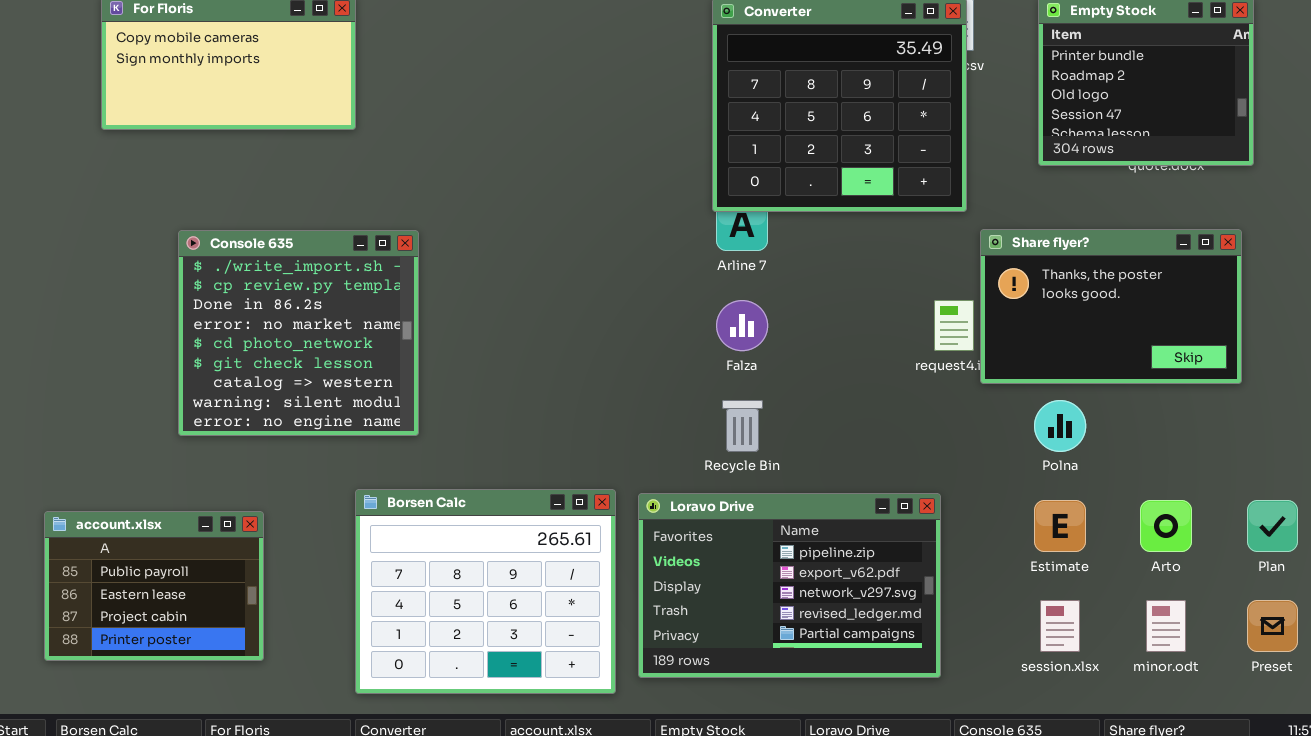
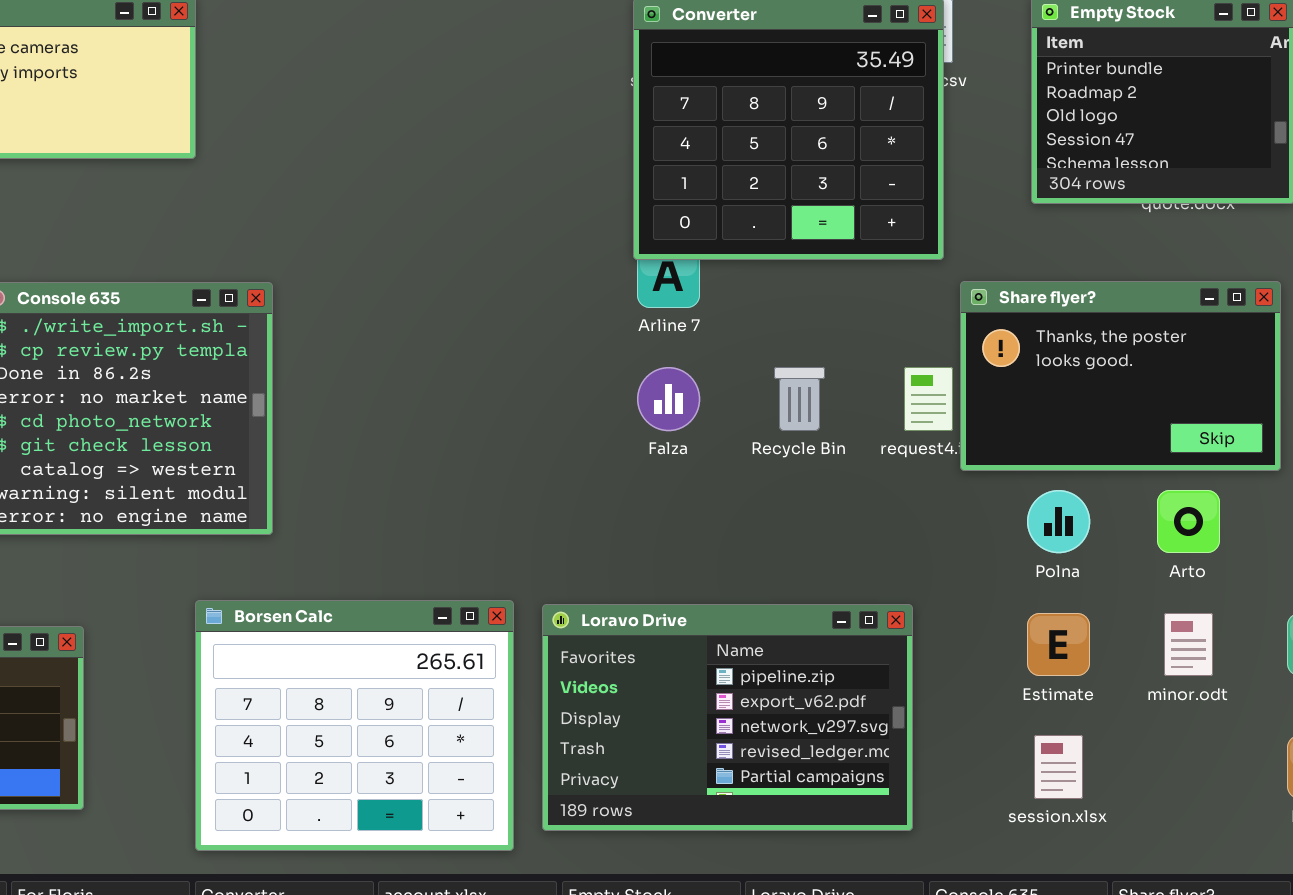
Recycle Bin: [722,400,763,452] -> [774,367,825,431], moved
Arto: [1140,500,1192,552] -> [1157,490,1220,553], moved
minor.odt: [1146,600,1186,652] -> [1164,613,1213,676], moved

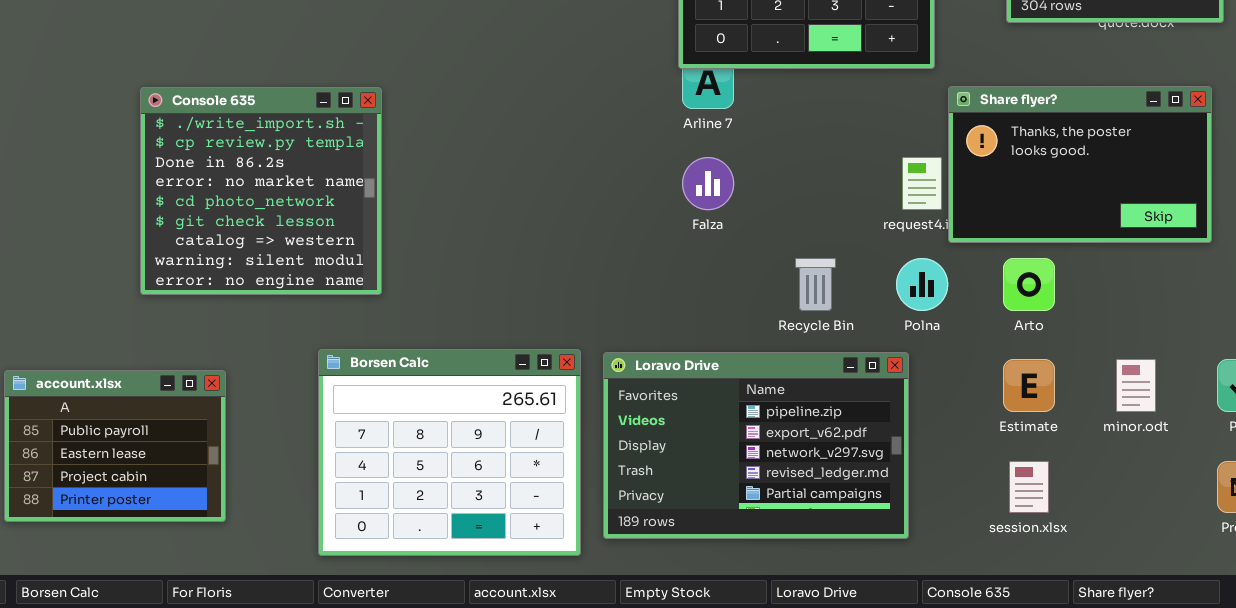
Recycle Bin: [774,367,825,431] -> [795,258,836,311], moved
Polna: [1027,490,1090,553] -> [896,258,948,311], moved
Arto: [1157,490,1220,553] -> [1003,258,1055,311], moved

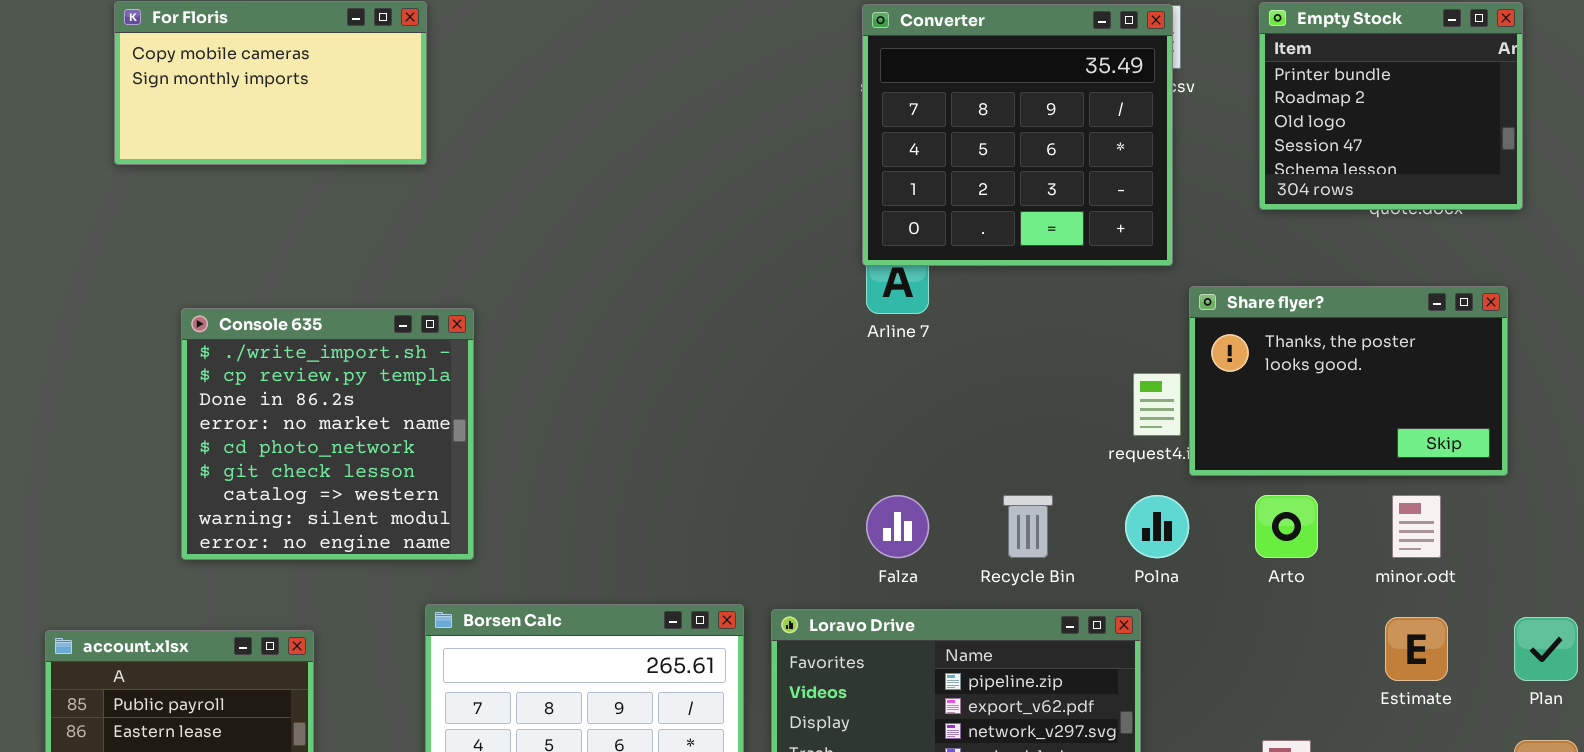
Console 635: [140,87,382,295] -> [181,308,474,560], moved
Falza: [682,157,734,210] -> [866,495,929,558], moved
Estimate: [1003,359,1055,412] -> [1385,617,1448,681], moved
minor.odt: [1116,359,1156,412] -> [1392,495,1441,558], moved

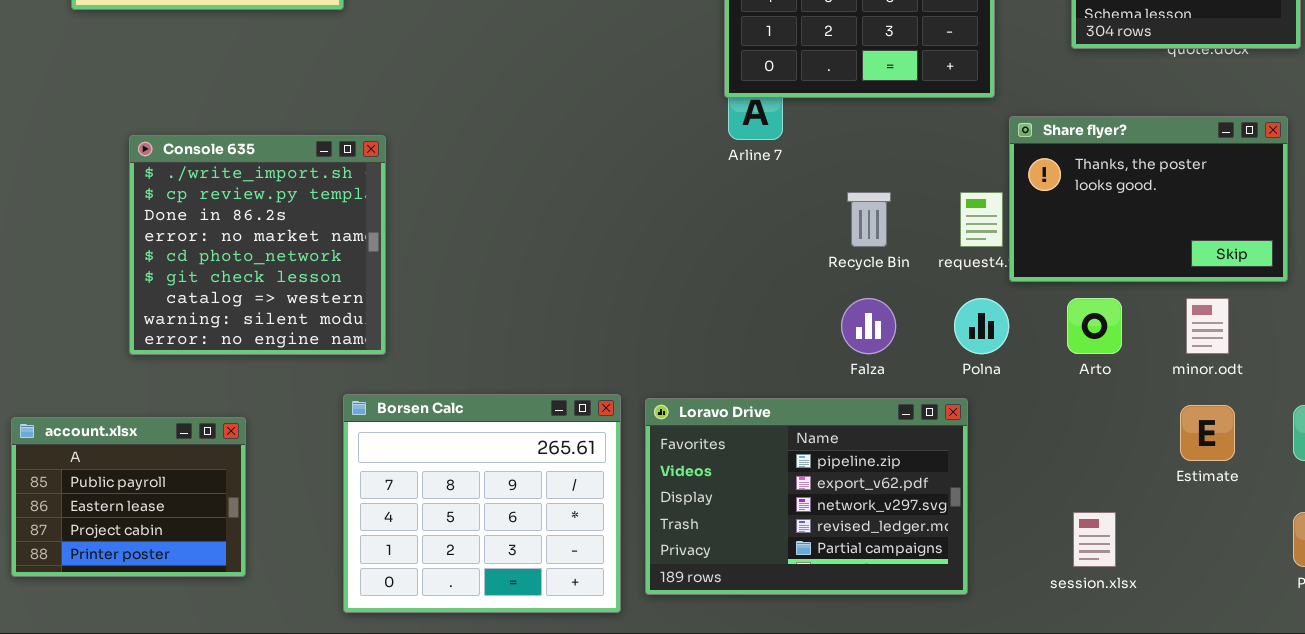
Falza: [866,495,929,558] -> [841,298,896,354], moved
Recycle Bin: [1003,495,1053,558] -> [847,192,891,247], moved

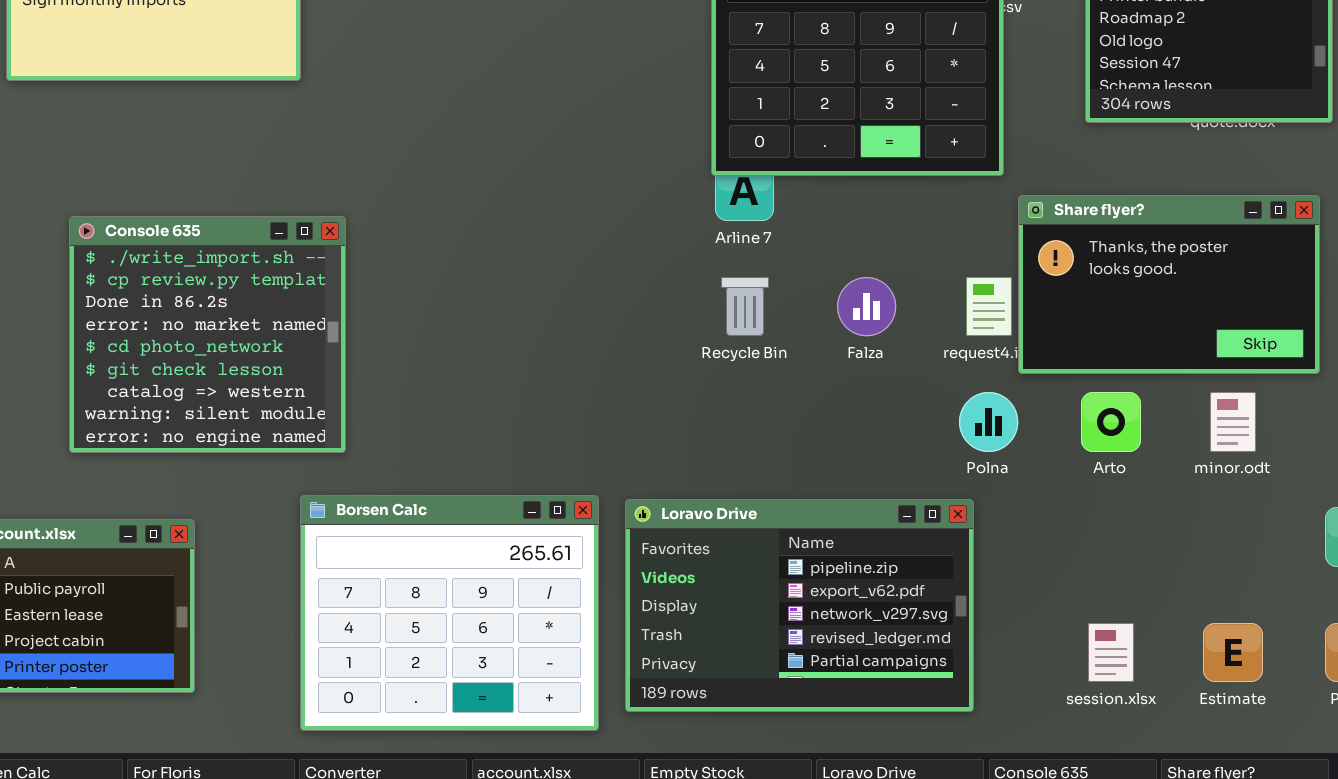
Recycle Bin: [847,192,891,247] -> [721,277,769,336], moved
Falza: [841,298,896,354] -> [837,277,896,336], moved
Estimate: [1180,405,1235,461] -> [1203,623,1263,682], moved

